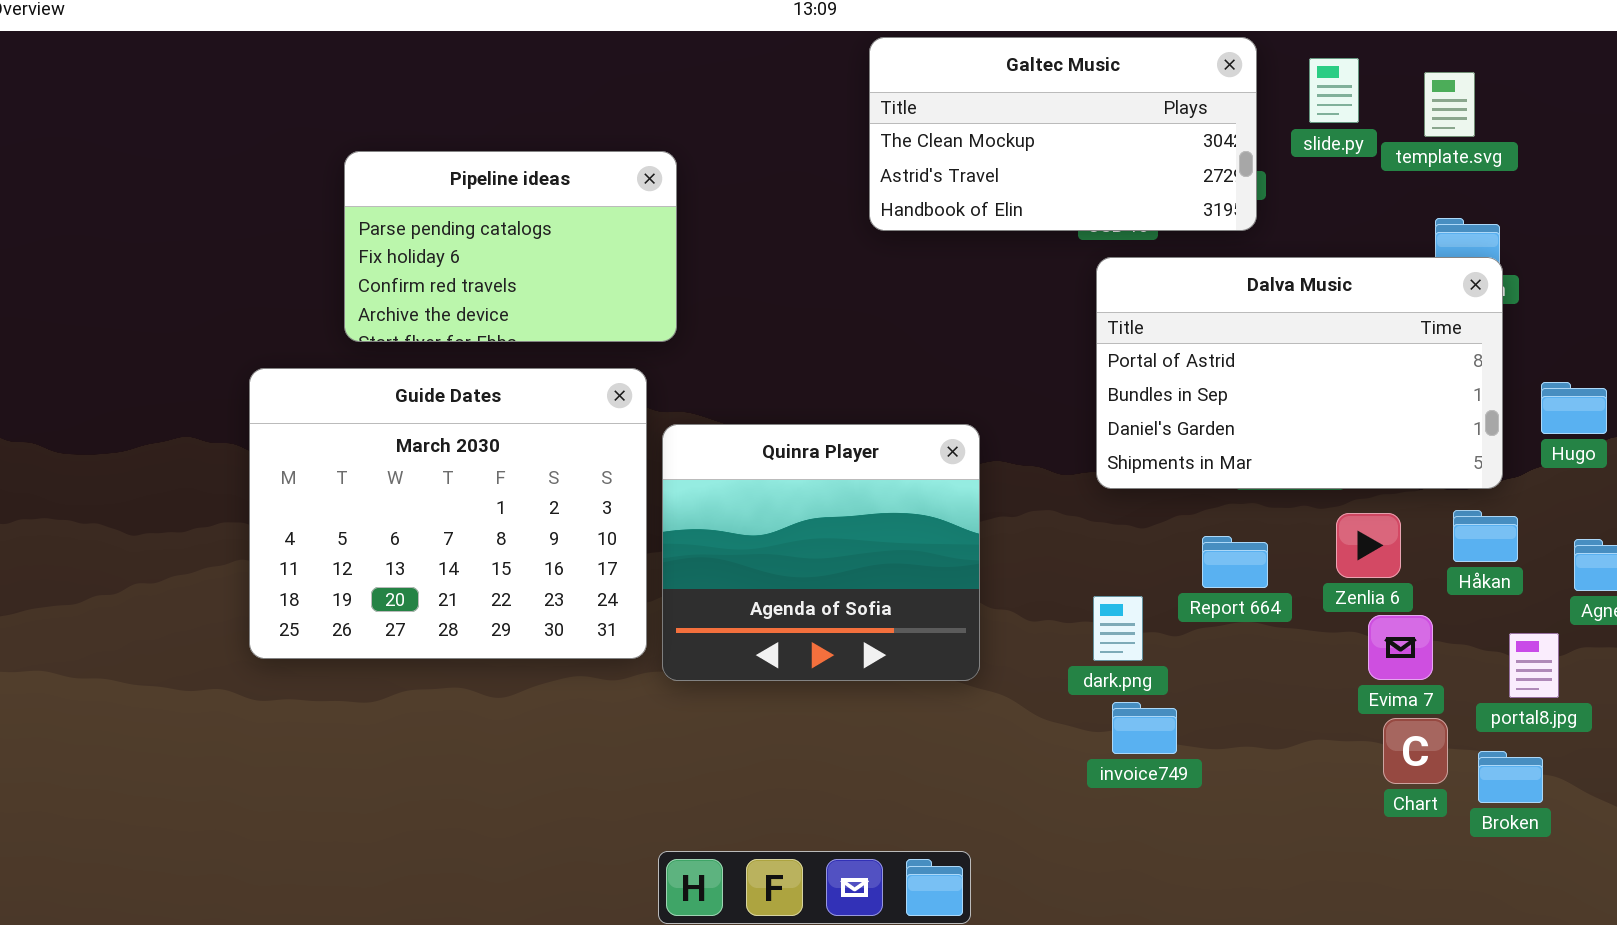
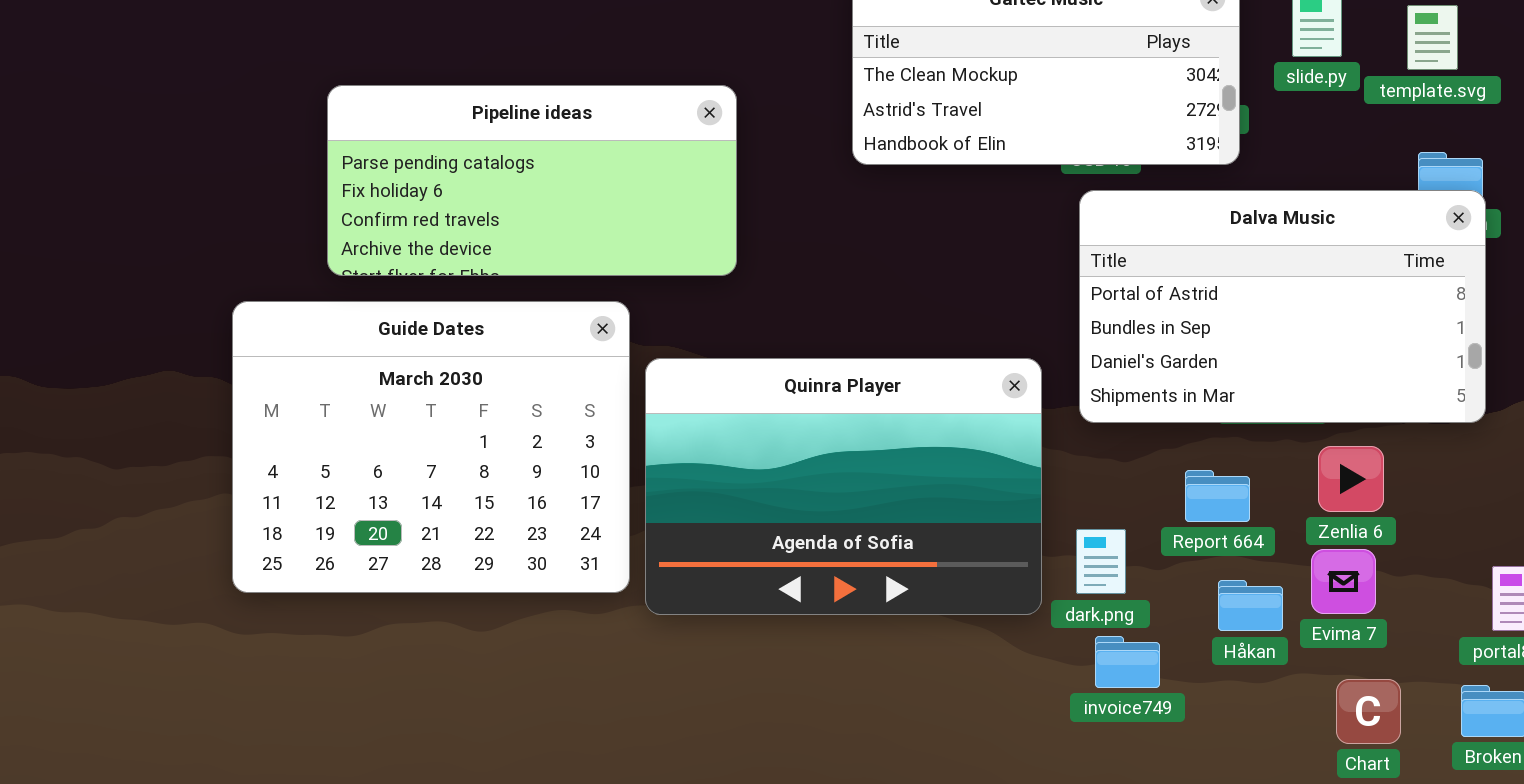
Pipeline ideas: [344,151,677,342] -> [327,85,737,276], resized
Quinra Player: [662,424,980,681] -> [645,358,1042,615], resized
Håkan: [1453,510,1518,562] -> [1218,580,1283,631], moved
Evima 7: [1368,615,1433,680] -> [1311,549,1376,614], moved
Chart: [1383,718,1448,784] -> [1336,679,1401,744], moved

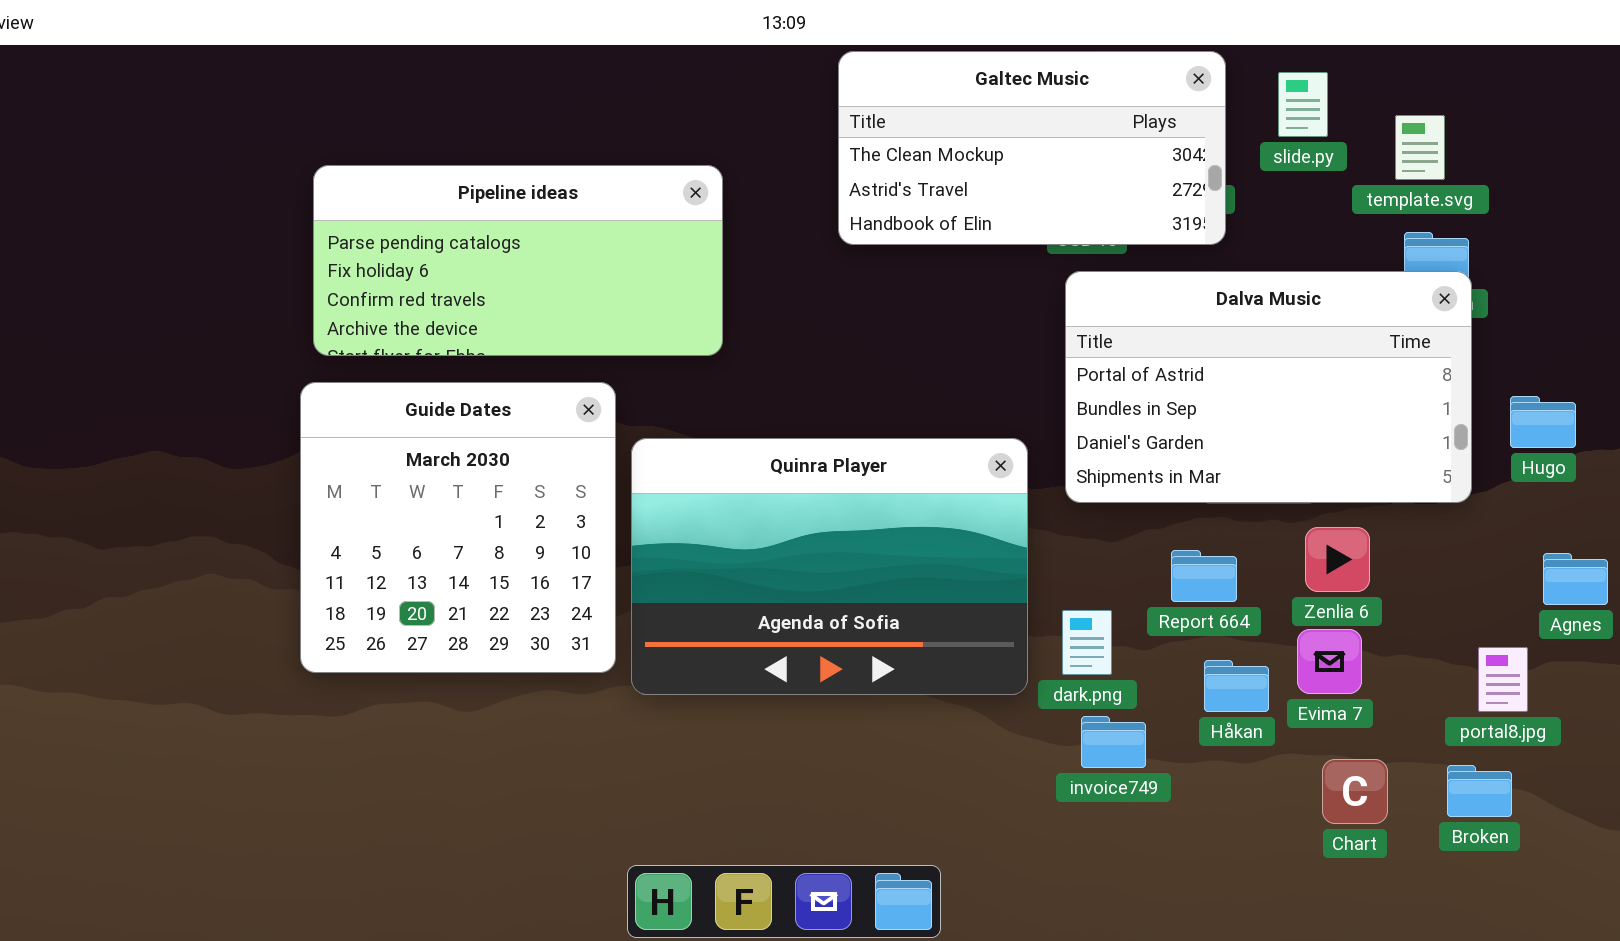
template.svg: [1407,5,1458,70] -> [1395,115,1445,180], moved
Guide Dates: [232,301,630,593] -> [300,382,616,673], resized

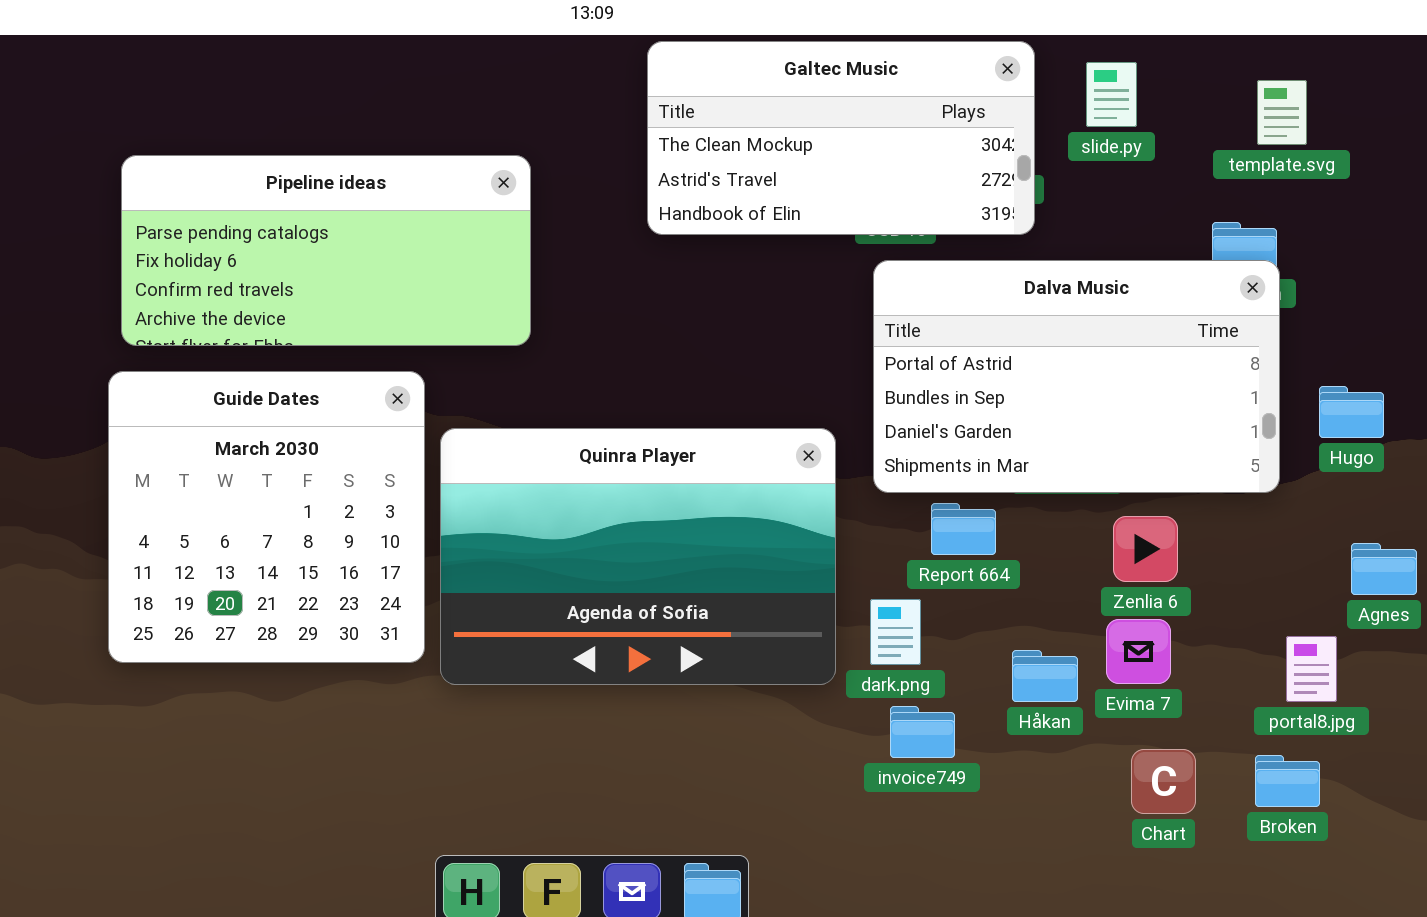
template.svg: [1395,115,1445,180] -> [1257,80,1307,145], moved
Report 664: [1171,550,1237,602] -> [931,503,996,555], moved

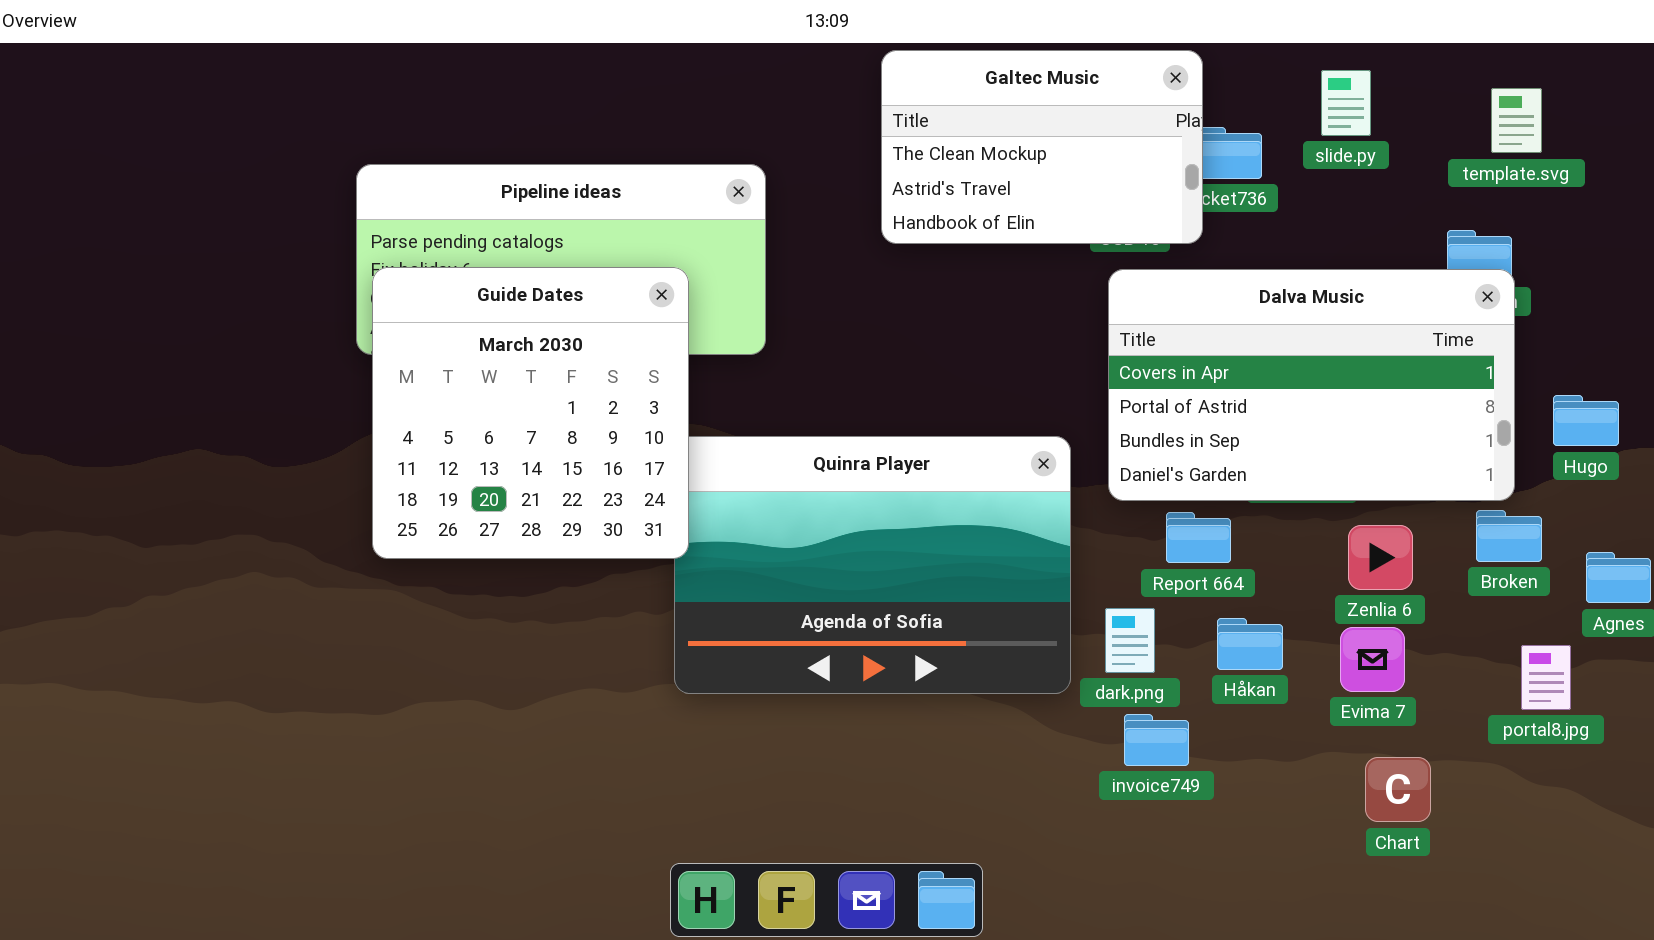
Galtec Music: [647,41,1035,235] -> [881,50,1203,244], resized
Dalva Music: [873,260,1280,493] -> [1108,269,1515,501], scrolled up 1 row
Guide Dates: [108,371,425,663] -> [372,267,689,559], moved
Håkan: [1012,650,1078,702] -> [1217,618,1283,670], moved
Broken: [1255,755,1320,807] -> [1476,510,1542,562], moved

